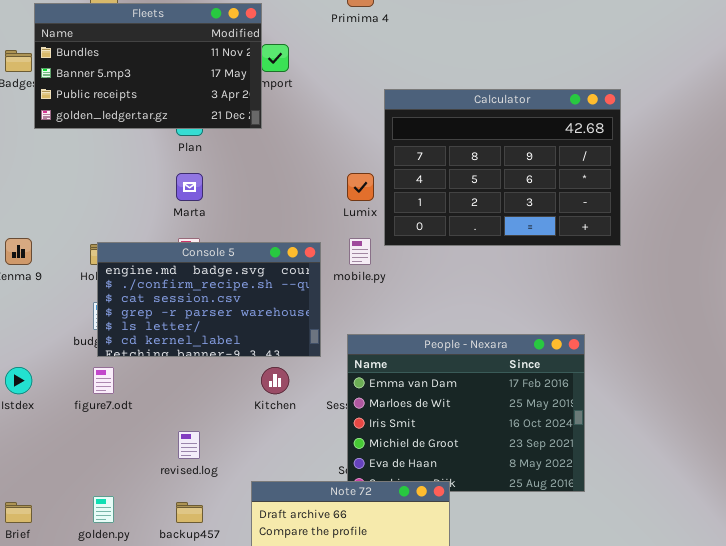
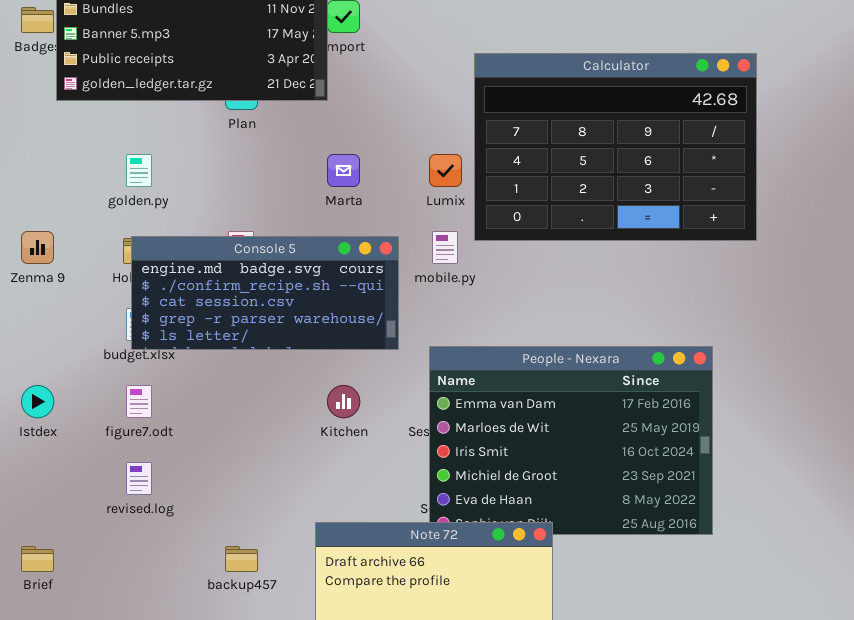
Marta: [176,173,203,201] -> [327,154,360,187], moved
Console 5: [97,242,321,357] -> [131,236,399,350], resized
revised.log: [178,431,200,459] -> [126,462,152,495], moved
golden.py: [93,496,114,523] -> [126,154,152,187], moved

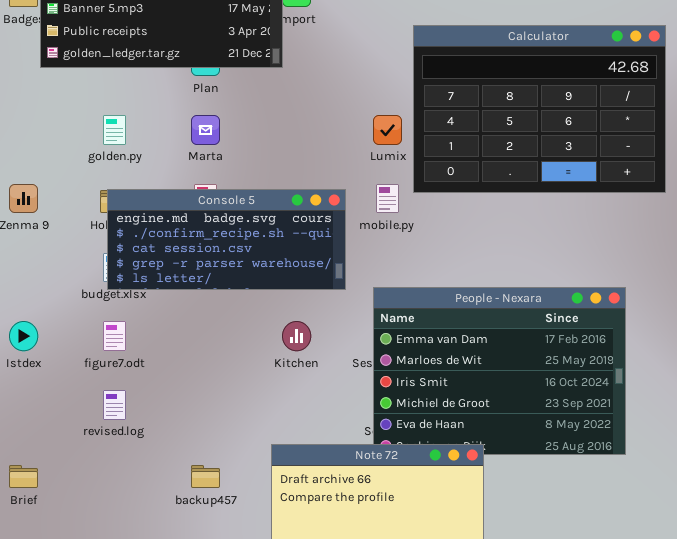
Marta: [327,154,360,187] -> [191,115,220,145], moved

